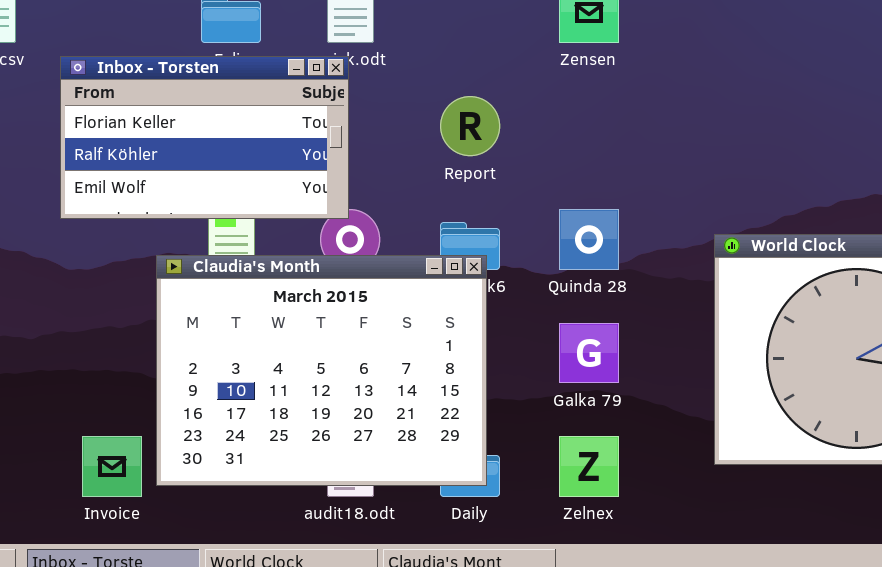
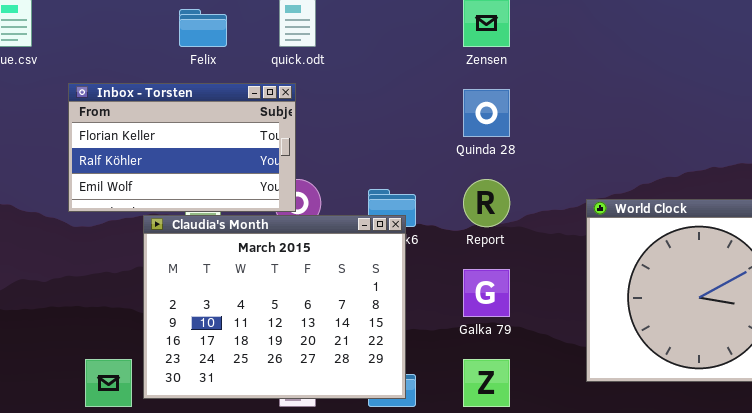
Inbox - Torsten: [60,56,349,219] -> [68,83,296,212], moved
Report: [440,96,500,156] -> [463,179,510,227], moved
Quinda 28: [559,209,619,270] -> [463,89,510,137], moved

